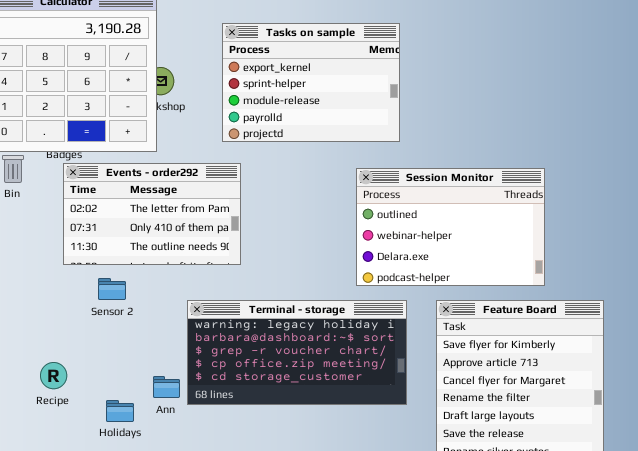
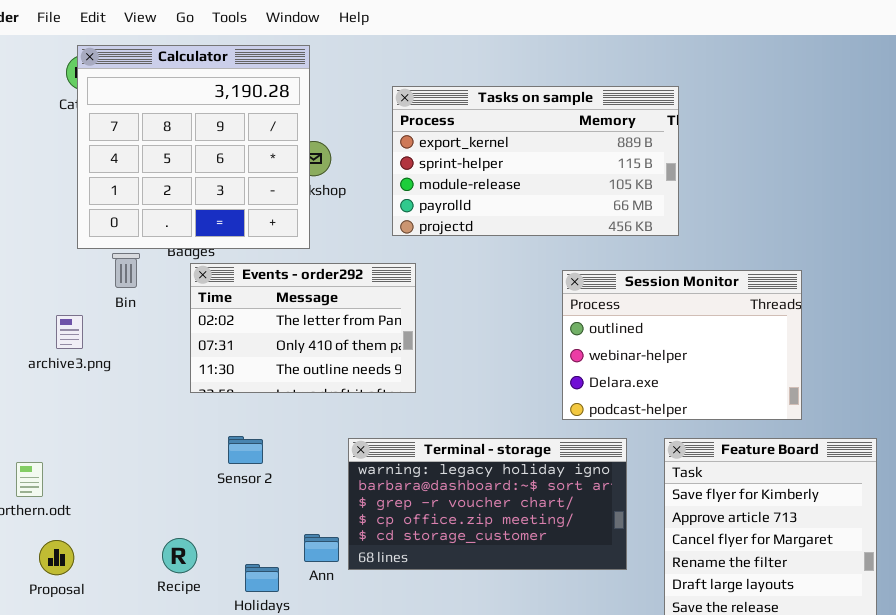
Tasks on sample: [222,23,400,142] -> [392,86,679,236], resized
Sensor 2: [98,278,126,300] -> [228,436,263,464], moved
Recipe: [40,362,67,389] -> [162,538,197,573], moved

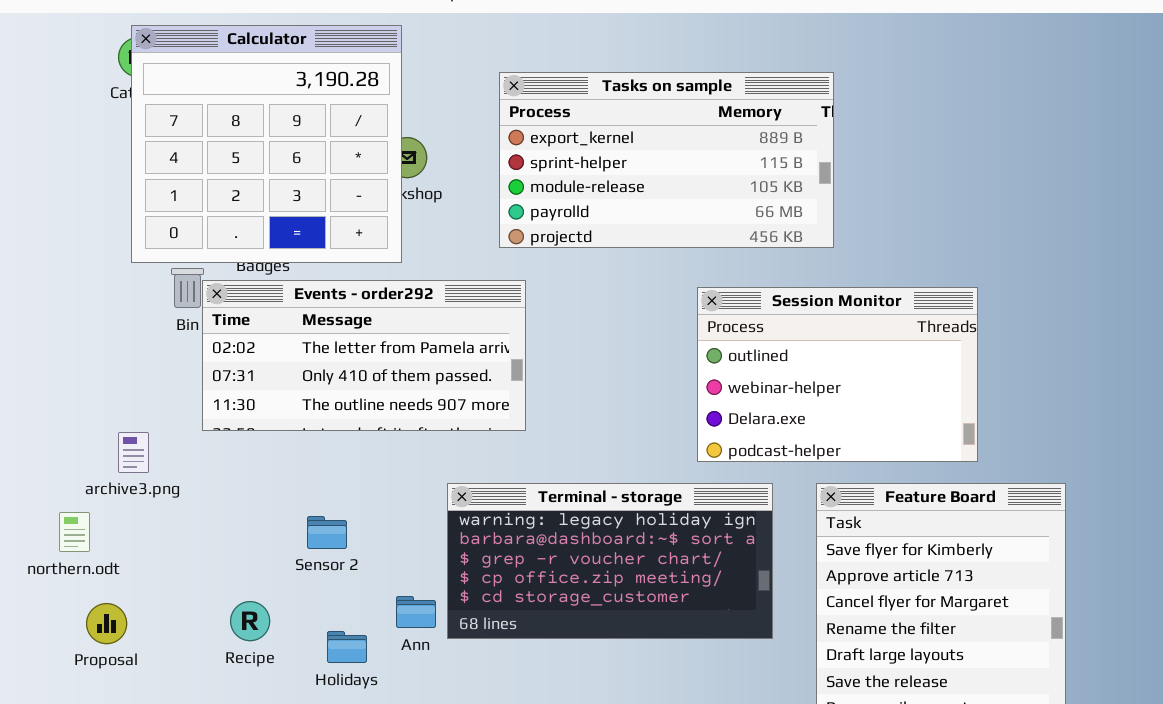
Events - order292: [190,263,416,393] -> [202,280,526,431], resized
archive3.png: [56,315,83,349] -> [118,432,149,473], moved
Sensor 2: [228,436,263,464] -> [307,516,347,549], moved

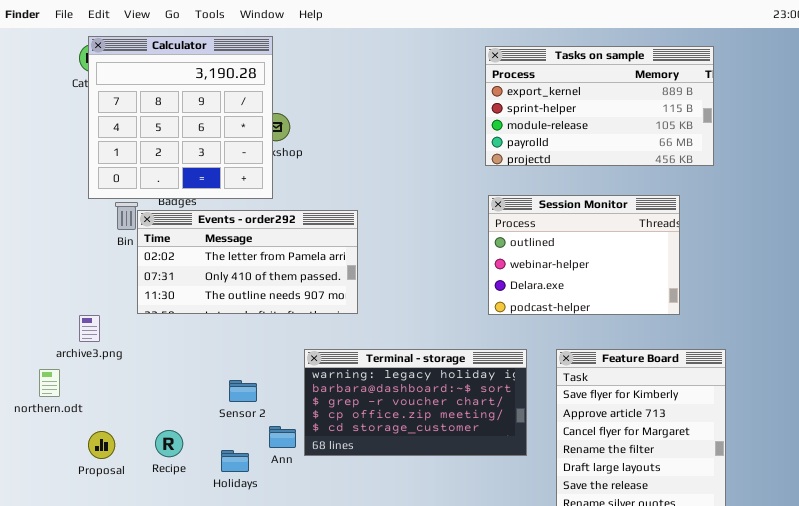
Tasks on sample: [499,72,834,248] -> [485,46,714,166], moved
Session Monitor: [697,287,978,462] -> [488,195,680,315], moved
Sensor 2: [307,516,347,549] -> [229,380,257,402], moved
Proposal: [86,603,127,644] -> [88,431,115,459], moved

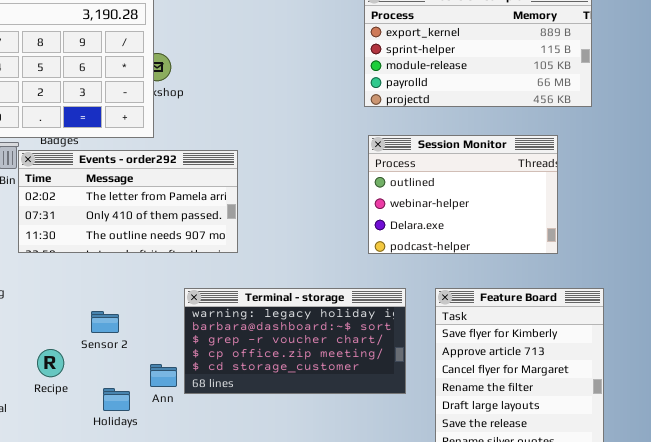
Sensor 2: [229,380,257,402] -> [91,311,119,333], moved
Recipe: [155,430,183,457] -> [37,349,64,377], moved

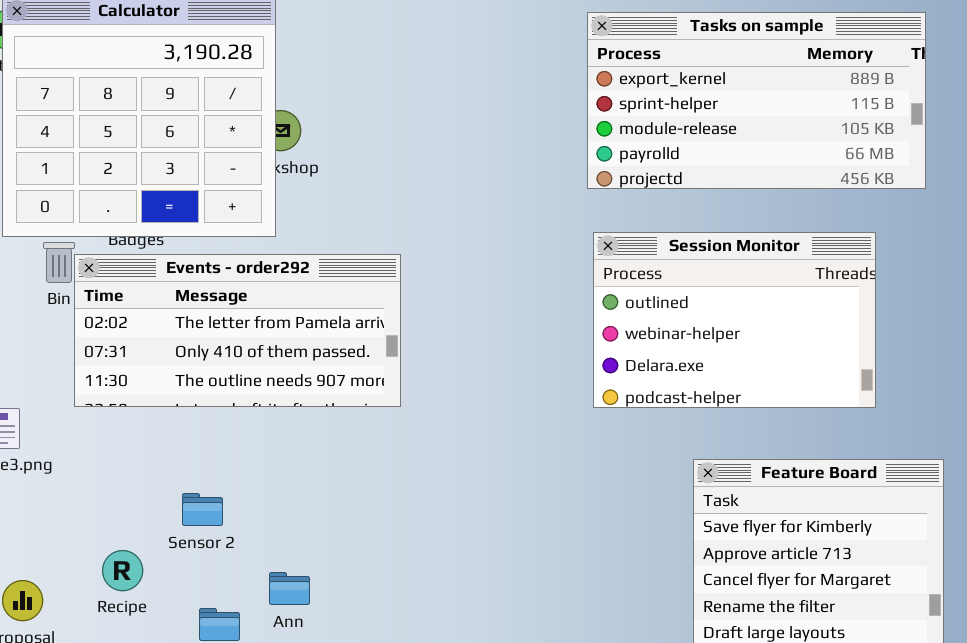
Terminal - storage: [184,288,406,394] -> none, closed

